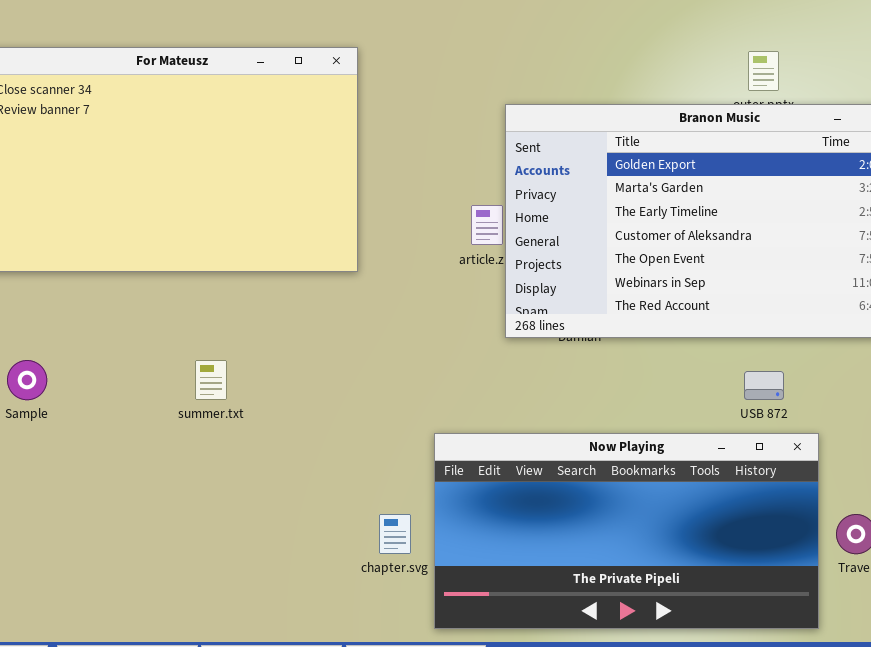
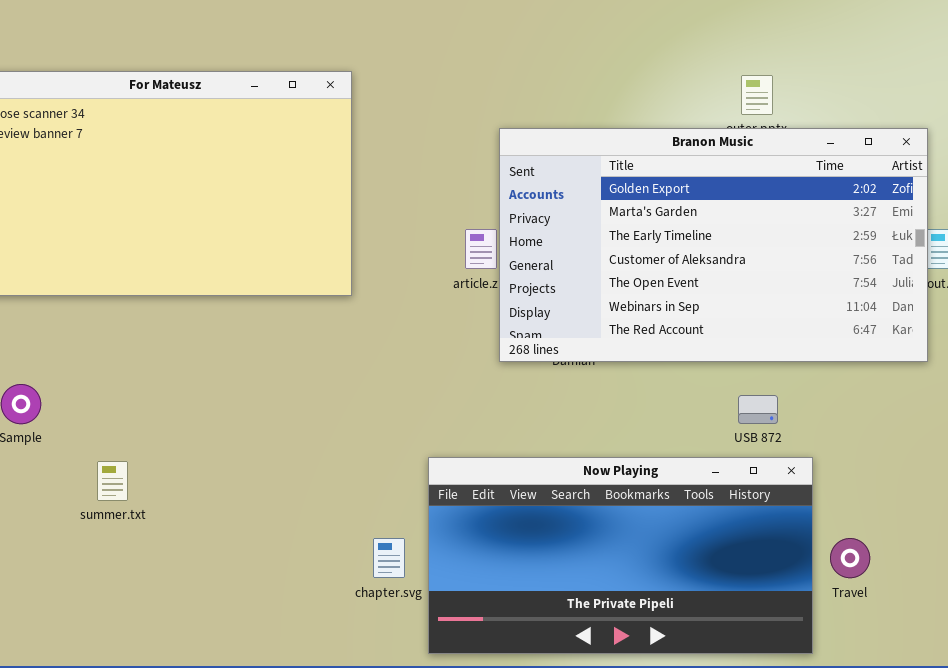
summer.txt: [195,360,227,400] -> [97,461,128,501], moved

